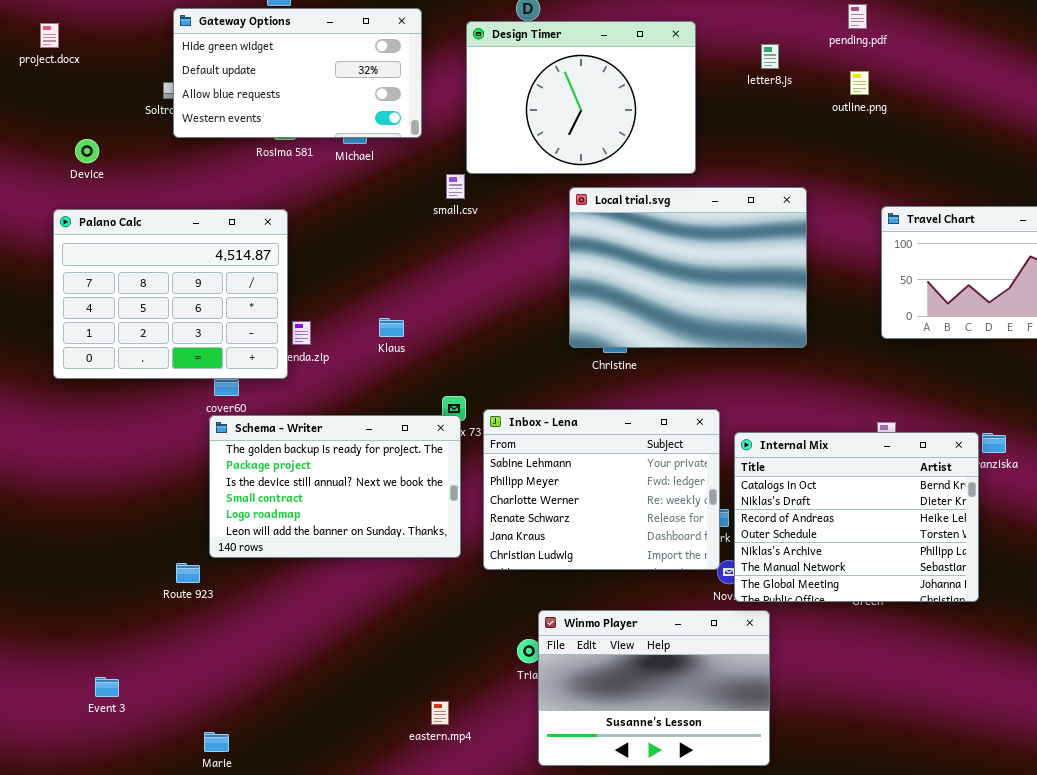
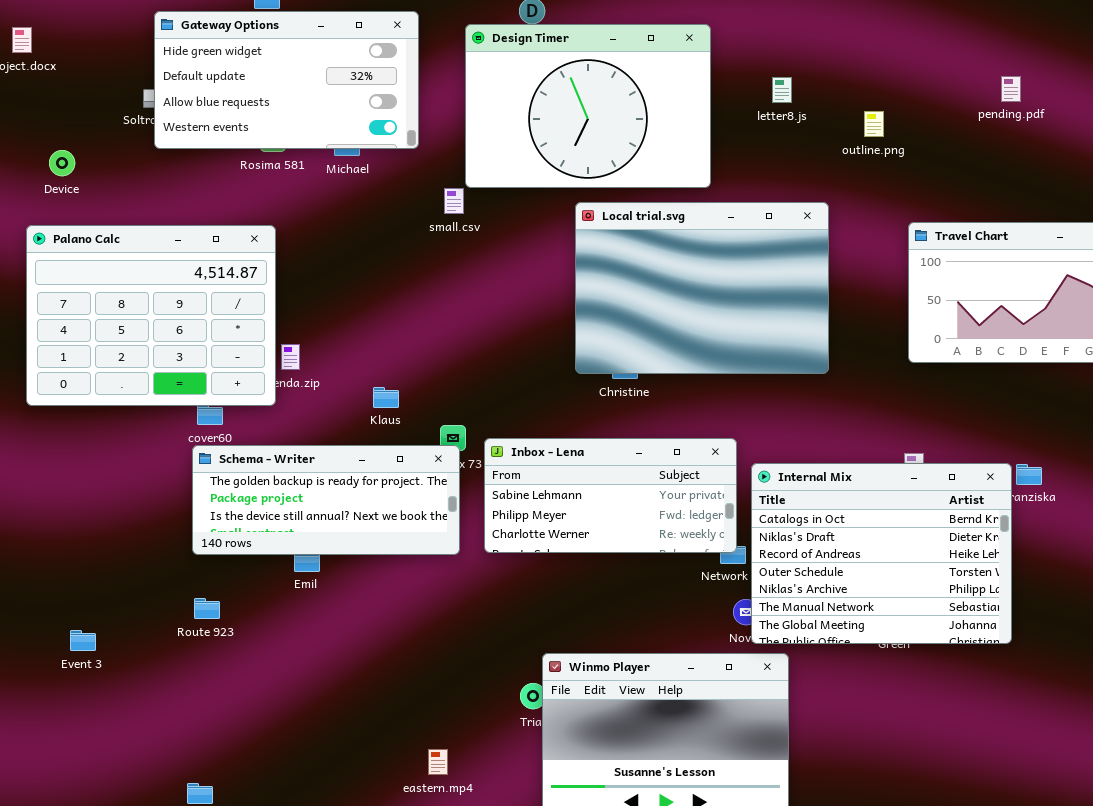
pending.pdf: [848,4,867,29] -> [1001,76,1021,102], moved
letter8.js: [761,44,779,69] -> [772,77,792,103], moved
outline.png: [850,71,869,95] -> [864,111,884,137], moved
Klaus: [379,318,404,337] -> [373,387,399,408], moved
Inbox - Lena: [483,409,720,570] -> [484,438,737,553], resized
Schema - Writer: [209,415,461,558] -> [192,445,460,555], resized
Route 923: [176,563,200,583] -> [194,598,220,619], moved
Event 3: [95,677,119,697] -> [70,630,96,651], moved

